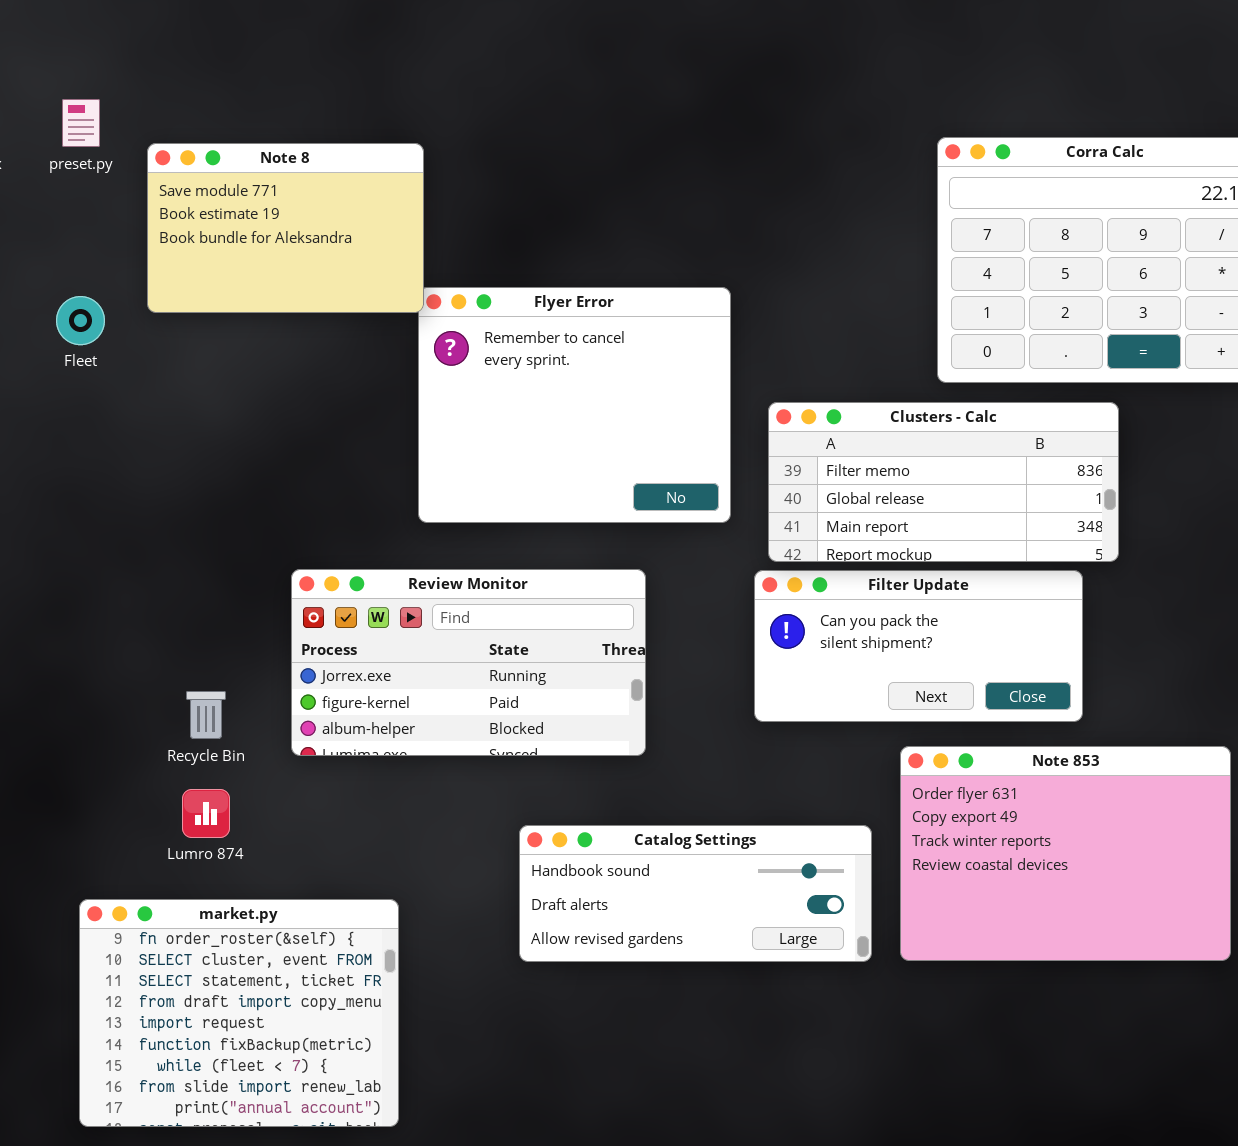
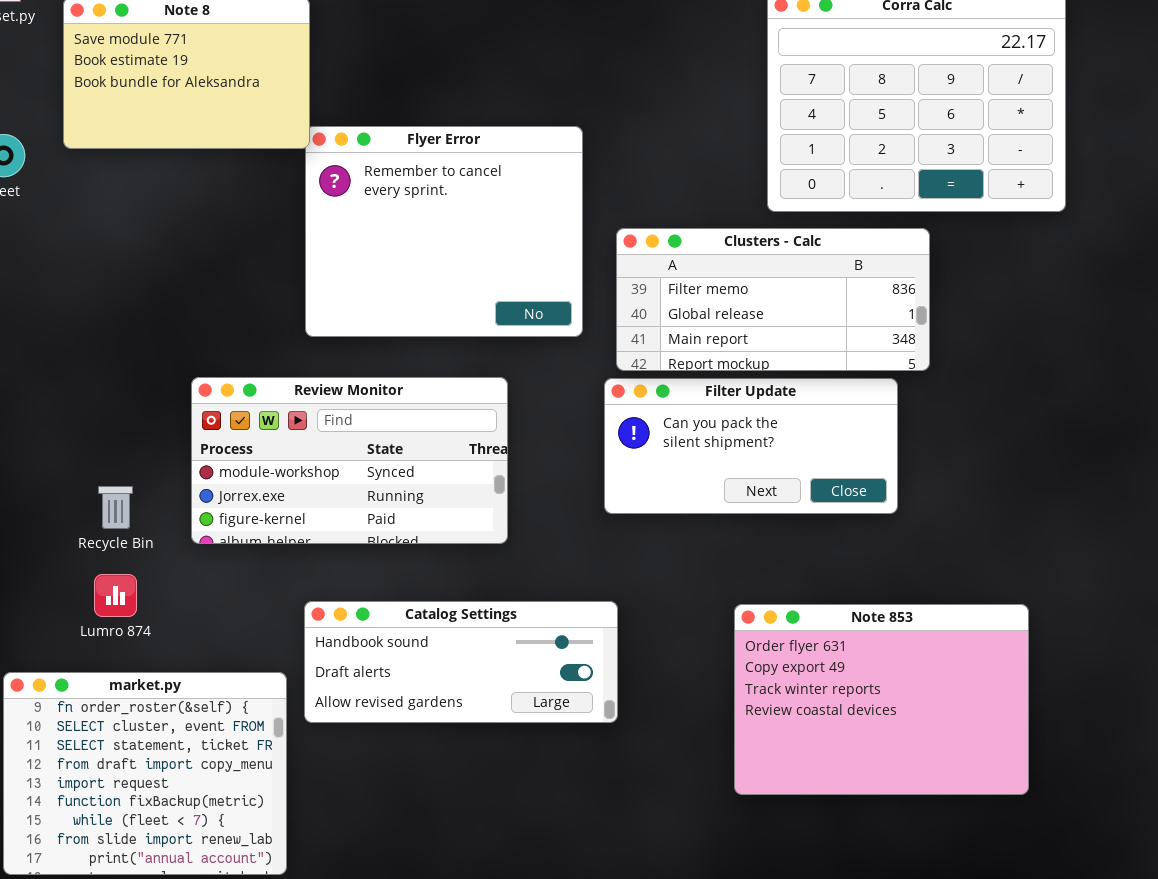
Review Monitor: [291,569,646,756] -> [191,377,508,544], scrolled up 1 row
Note 853: [900,746,1231,961] -> [734,604,1029,795], moved
Catalog Settings: [519,825,872,962] -> [304,601,618,723], moved

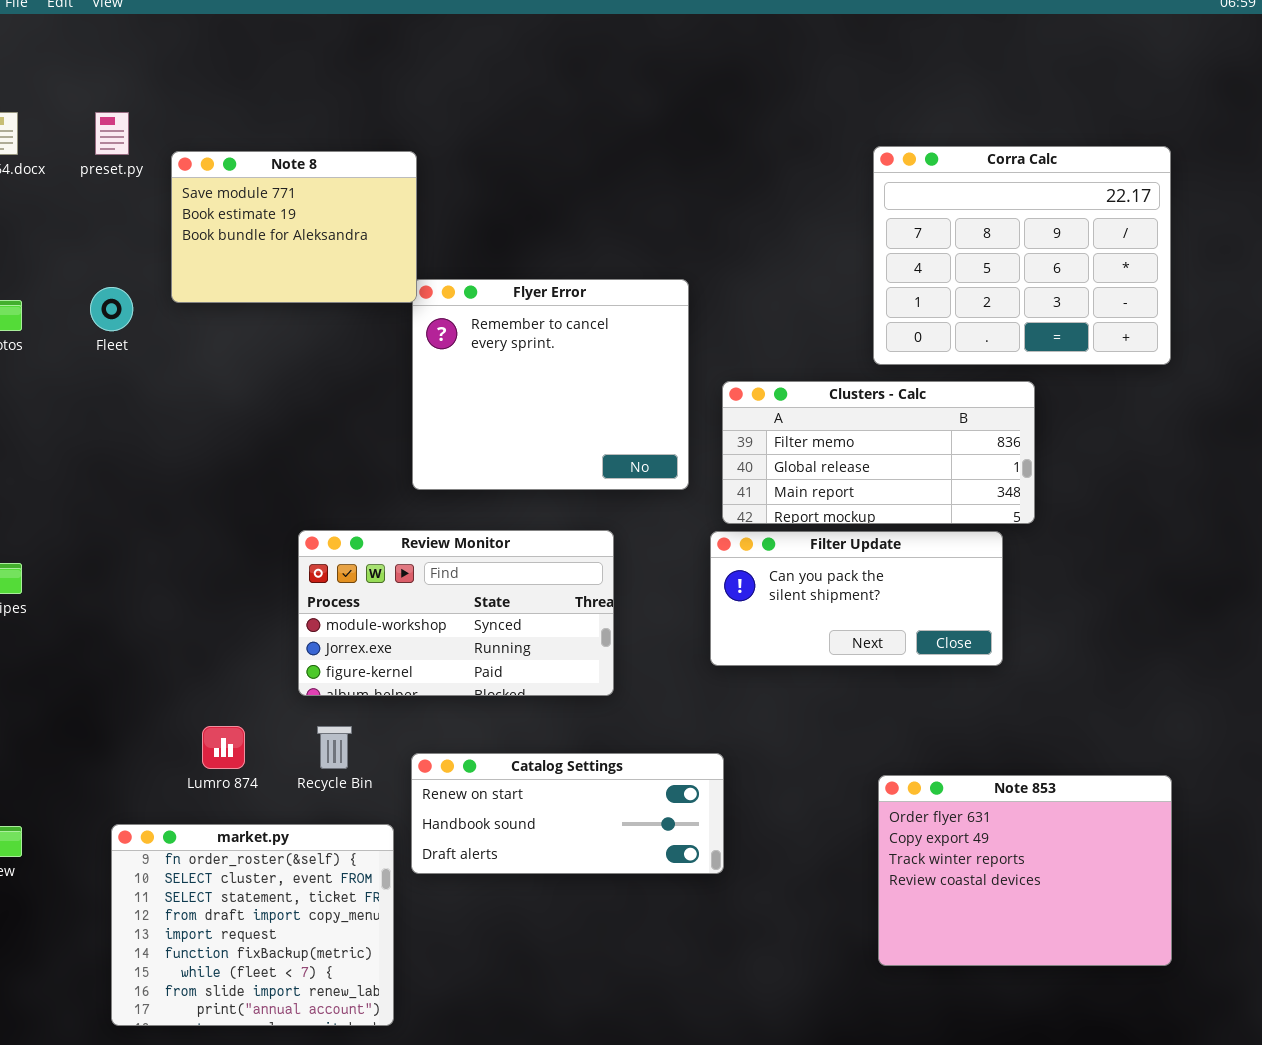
Recycle Bin: [98,486,133,529] -> [317,726,352,769], moved
Catalog Settings: [304,601,618,723] -> [411,753,724,874], scrolled up 1 row
Note 853: [734,604,1029,795] -> [878,775,1172,966], moved

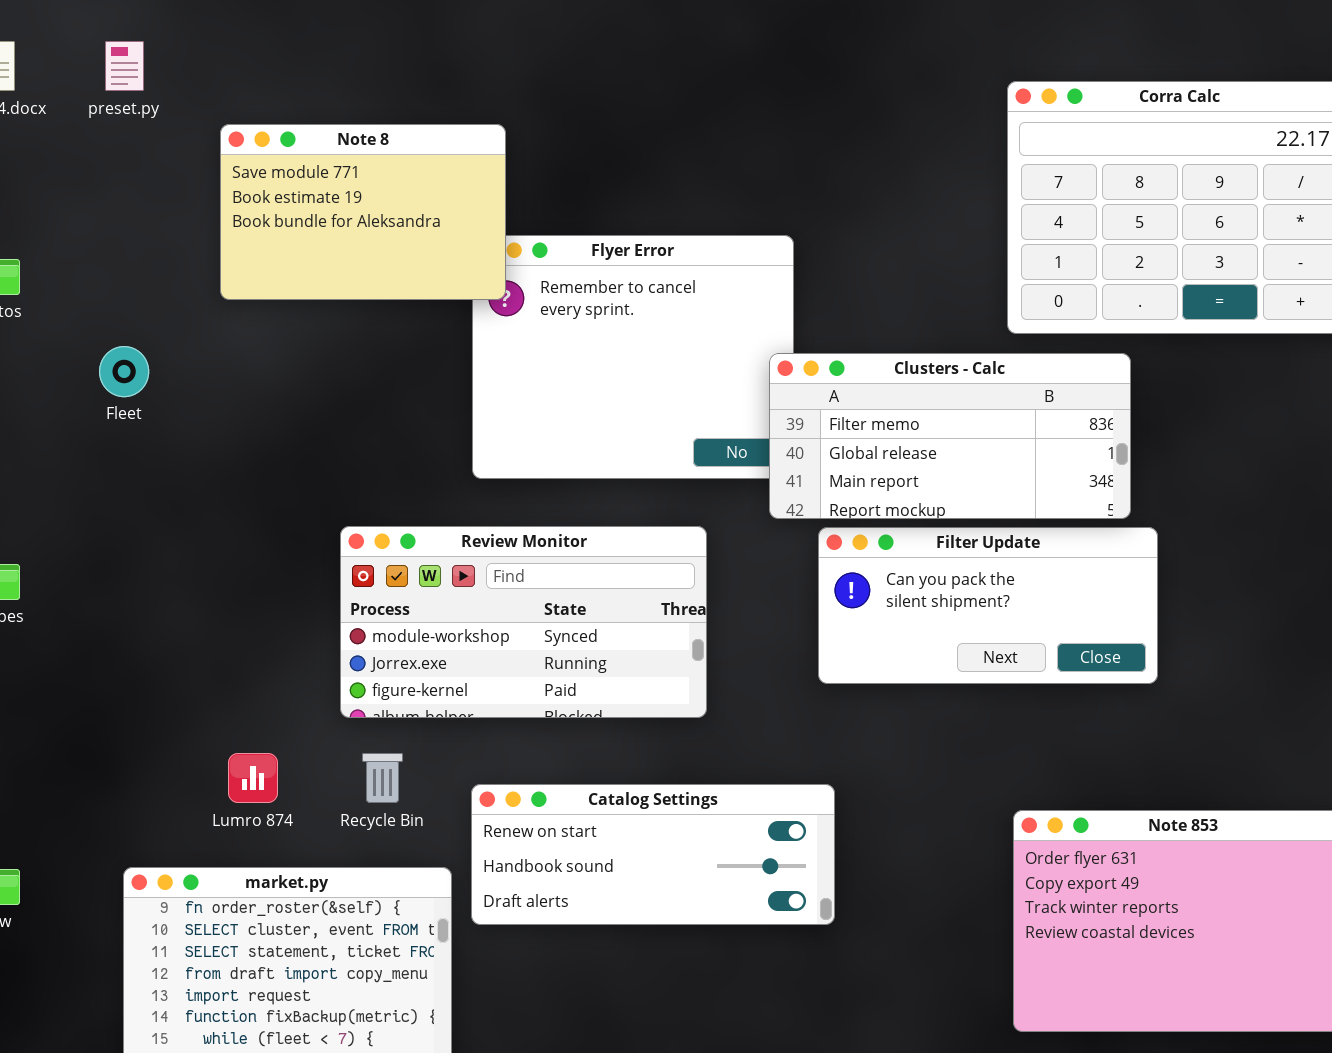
Note 8: [171,151,417,303] -> [220,124,506,300], moved
Fleet: [90,287,133,331] -> [99,346,149,397], moved
Clusters - Calc: [722,381,1035,524] -> [769,353,1131,519], moved

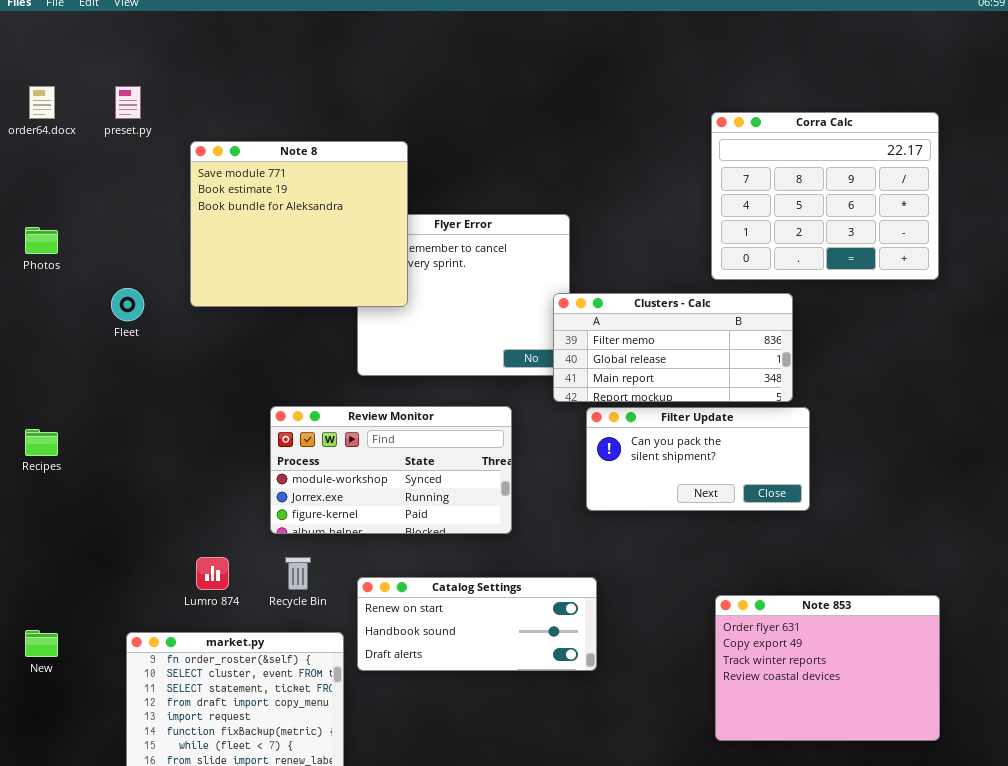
Note 8: [220,124,506,300] -> [190,141,408,307], resized

